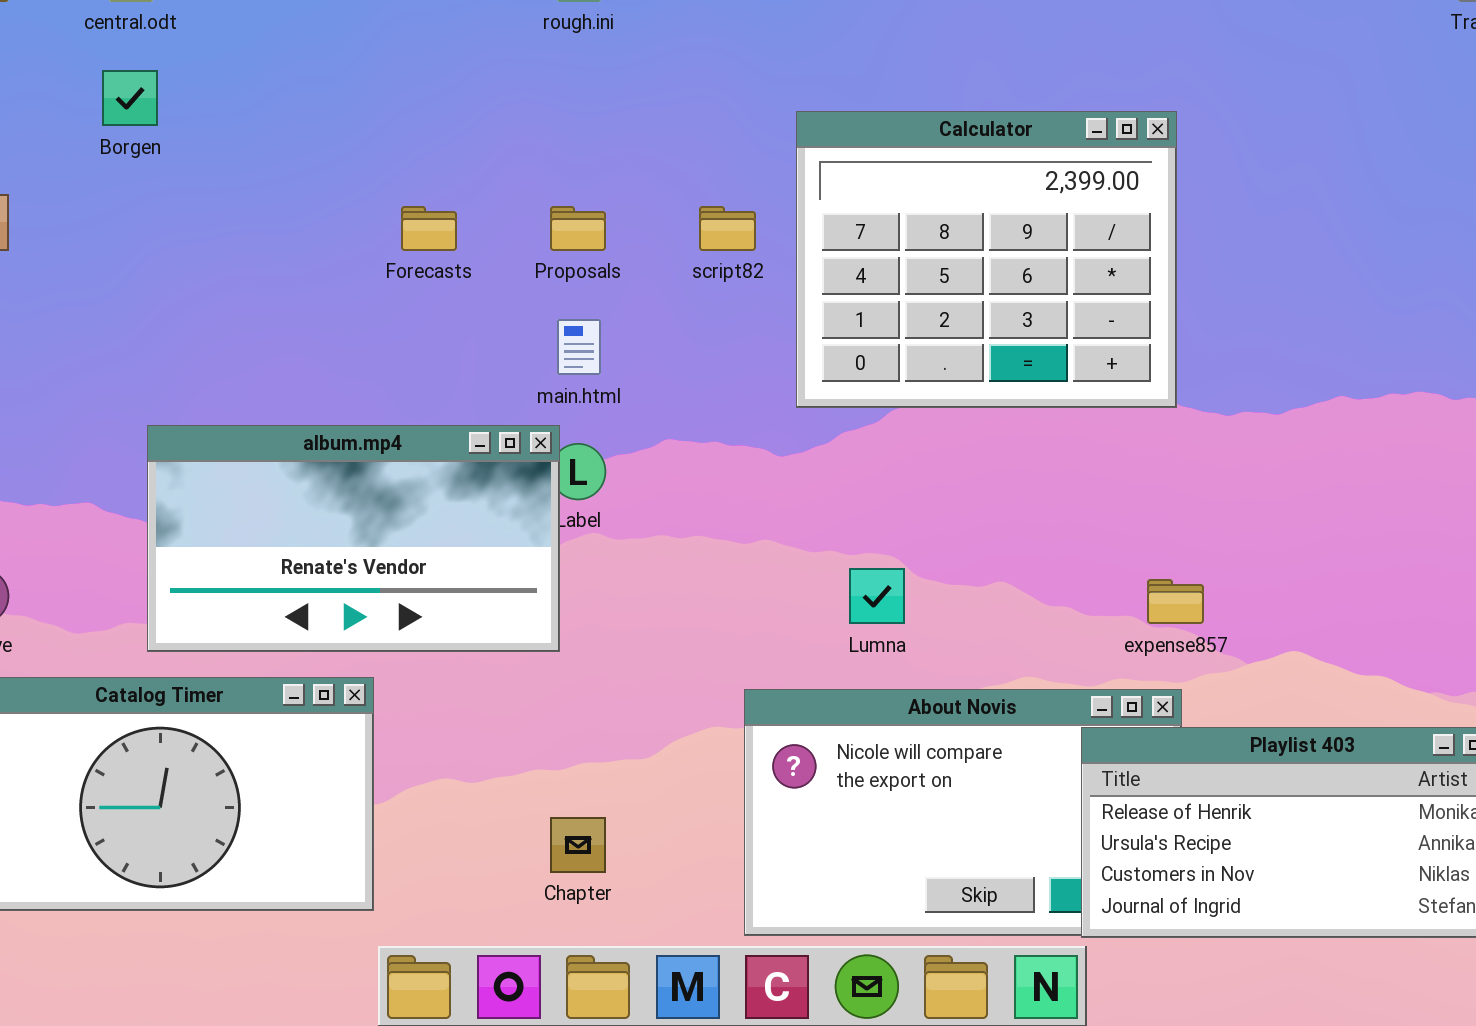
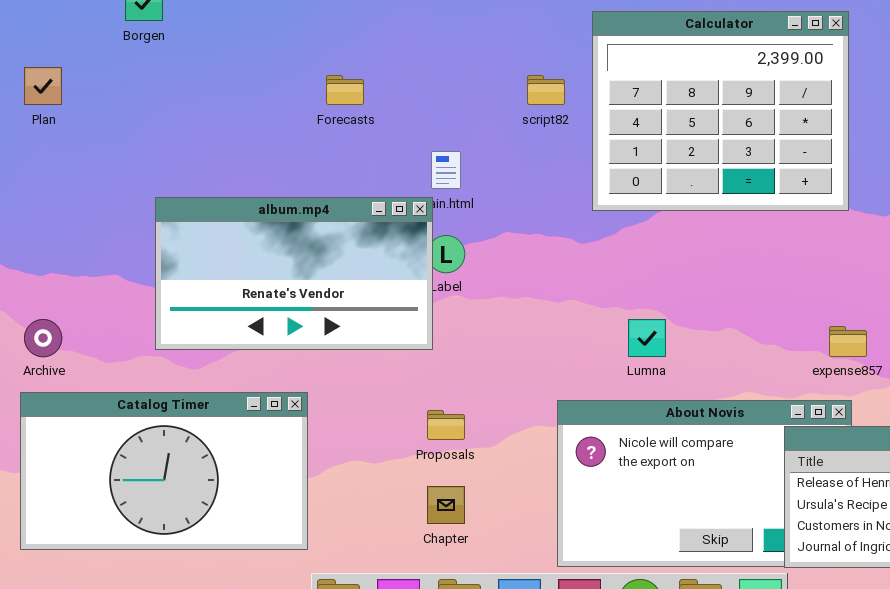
Proposals: [550,206,606,251] -> [427,410,465,440], moved
album.mp4: [147,425,560,652] -> [155,197,433,350], moved

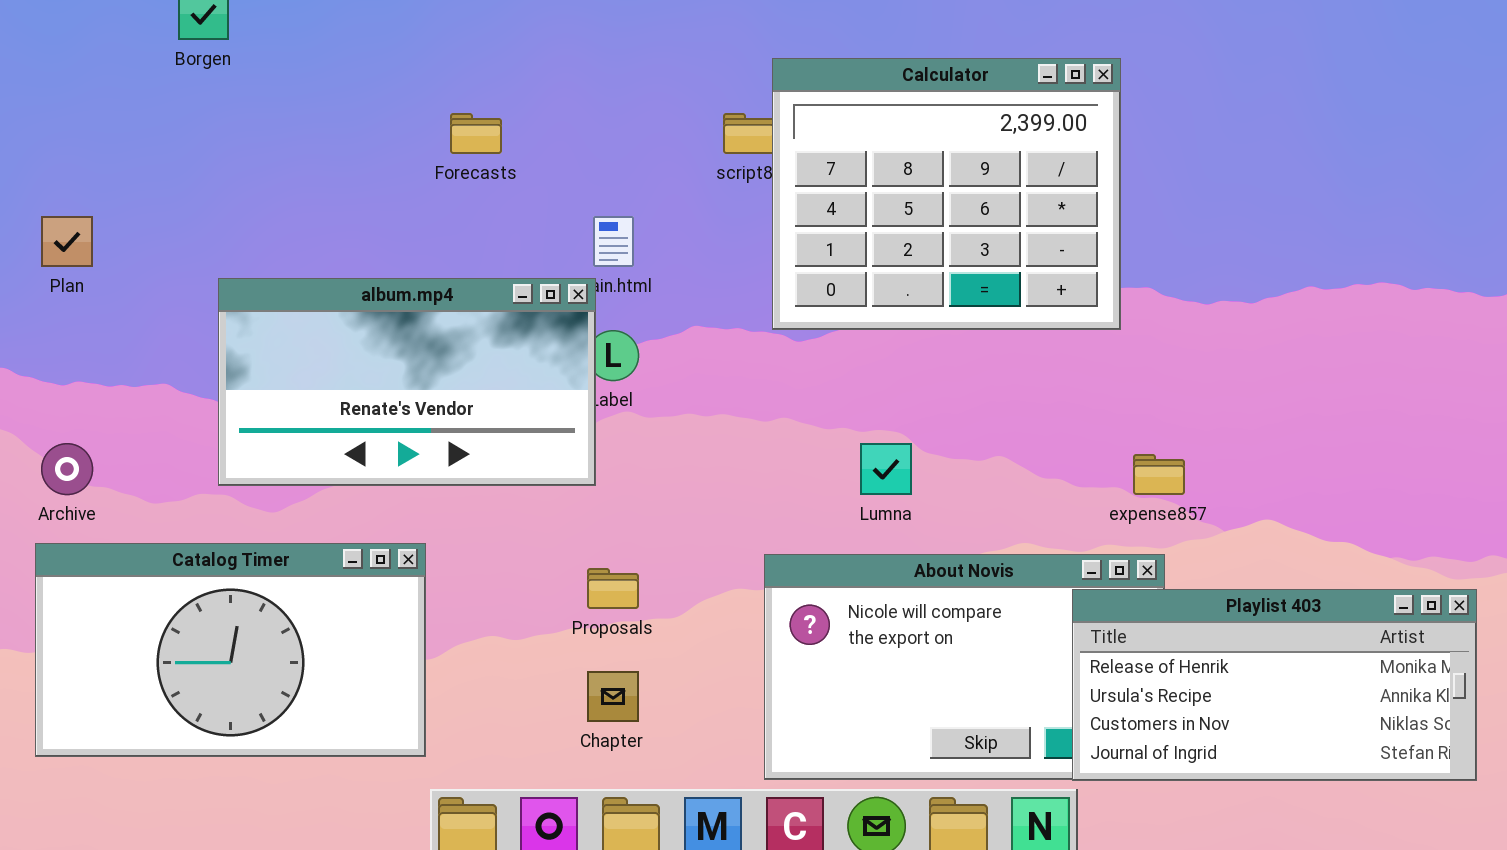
Calculator: [592,11,849,211] -> [772,58,1121,330], moved
Plan: [24,67,62,105] -> [41,216,93,267], moved

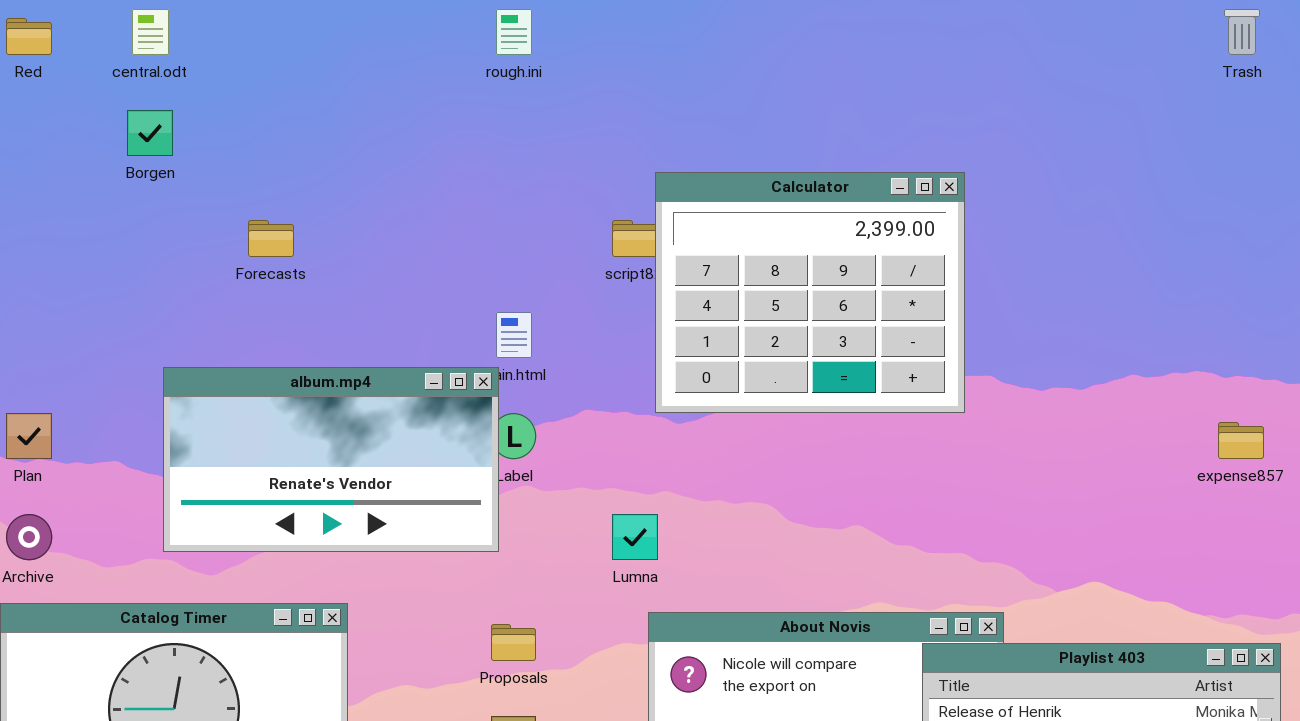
Forecasts: [450,113,502,154] -> [248,220,294,257], moved
Plan: [41,216,93,267] -> [6,413,52,459], moved
Lumna: [860,443,912,495] -> [612,514,658,560], moved
expense857: [1133,454,1185,495] -> [1218,422,1264,459], moved

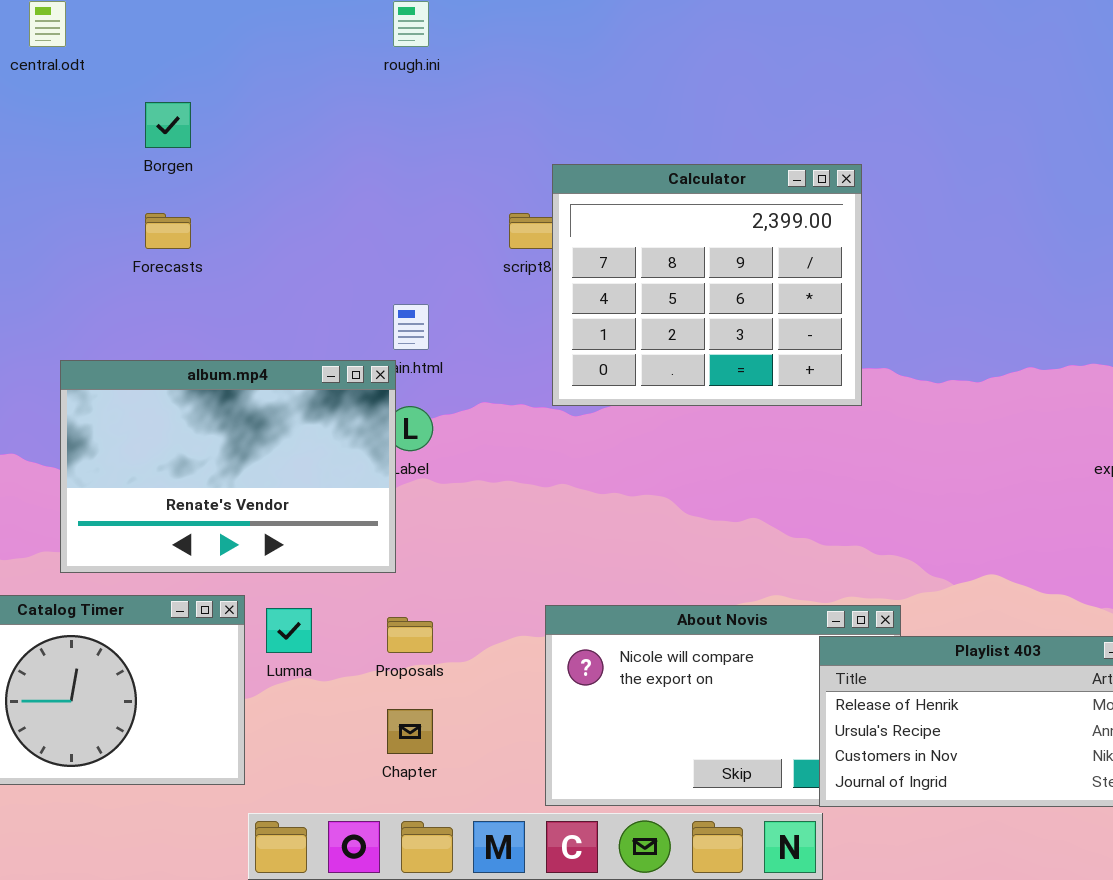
Borgen: [127,110,173,156] -> [145,102,191,148], moved
album.mp4: [163,367,499,552] -> [60,360,396,573], resized
Lumna: [612,514,658,560] -> [266,608,312,653], moved

